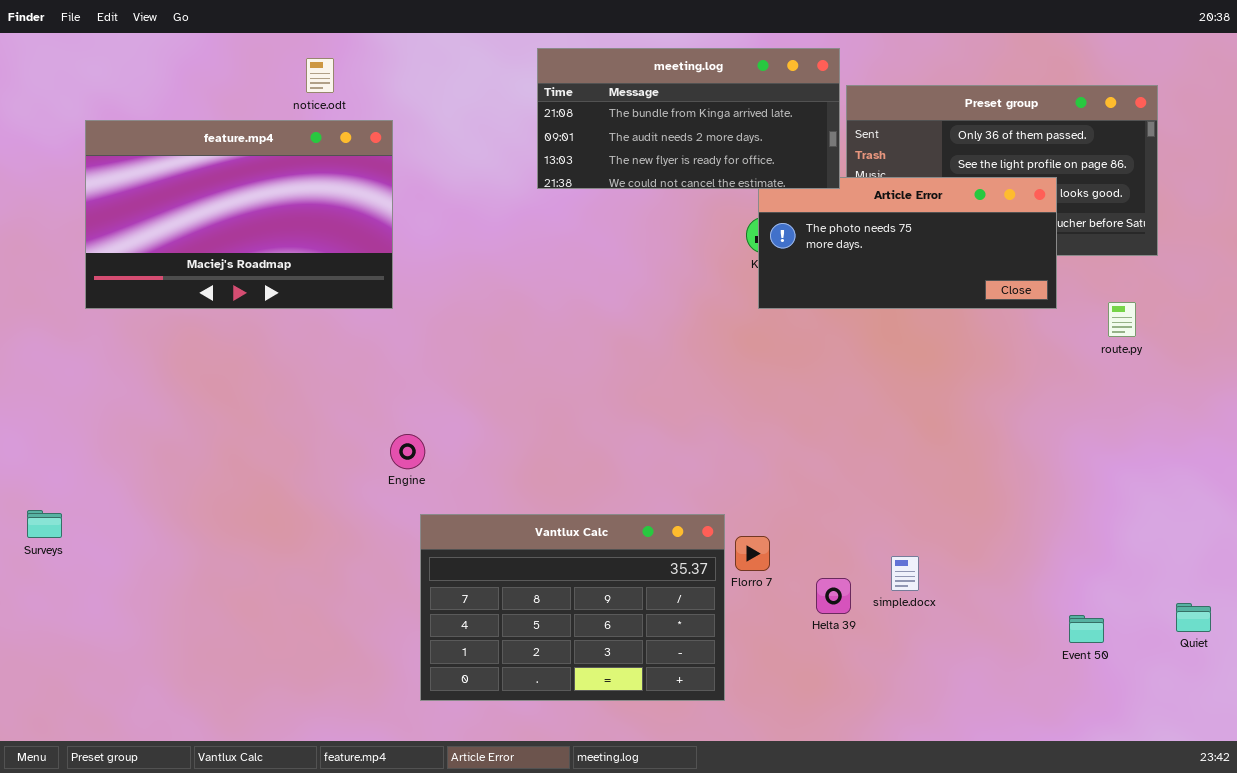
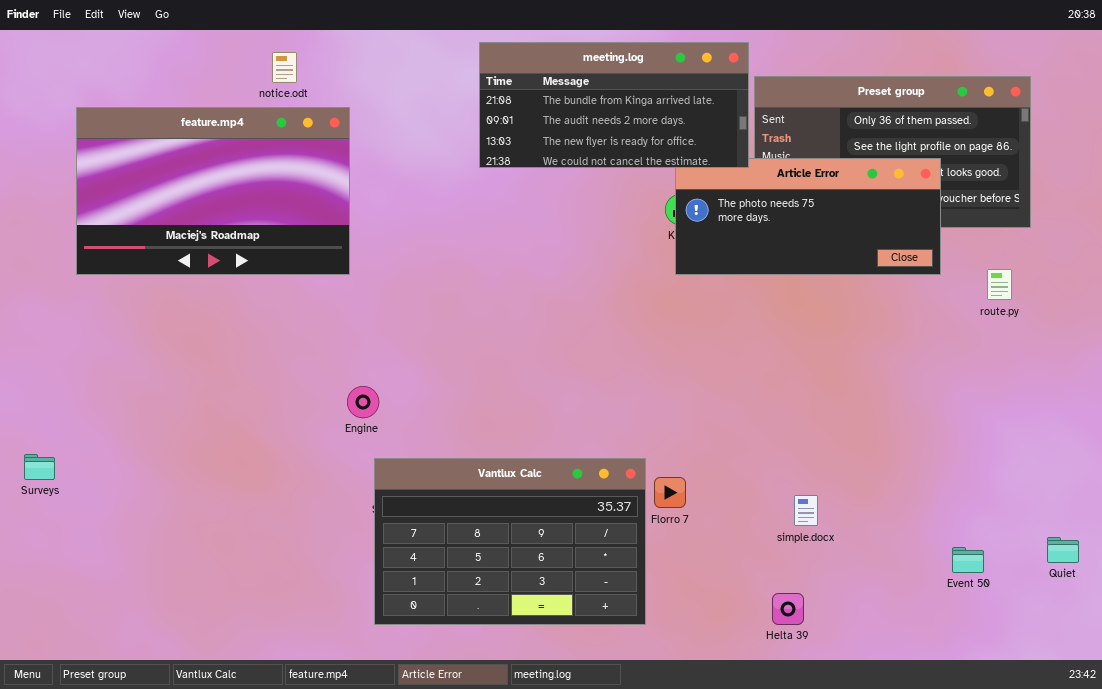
Helta 39: [816,578,851,614] -> [772,593,804,625], moved

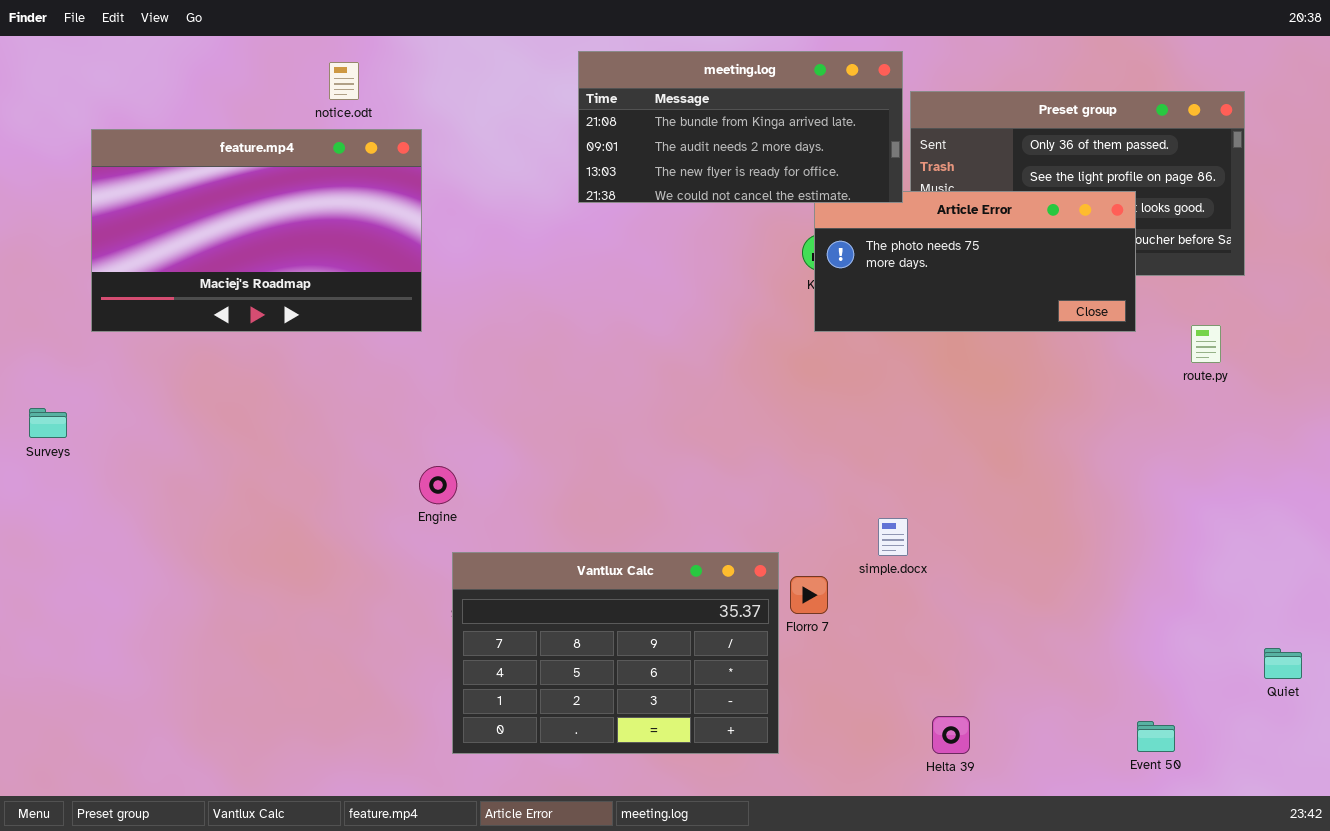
Surveys: [24,454,55,480] -> [29,408,67,438], moved
simple.docx: [794,495,818,526] -> [878,518,908,556], moved
Event 50: [952,547,984,573] -> [1137,721,1175,752], moved

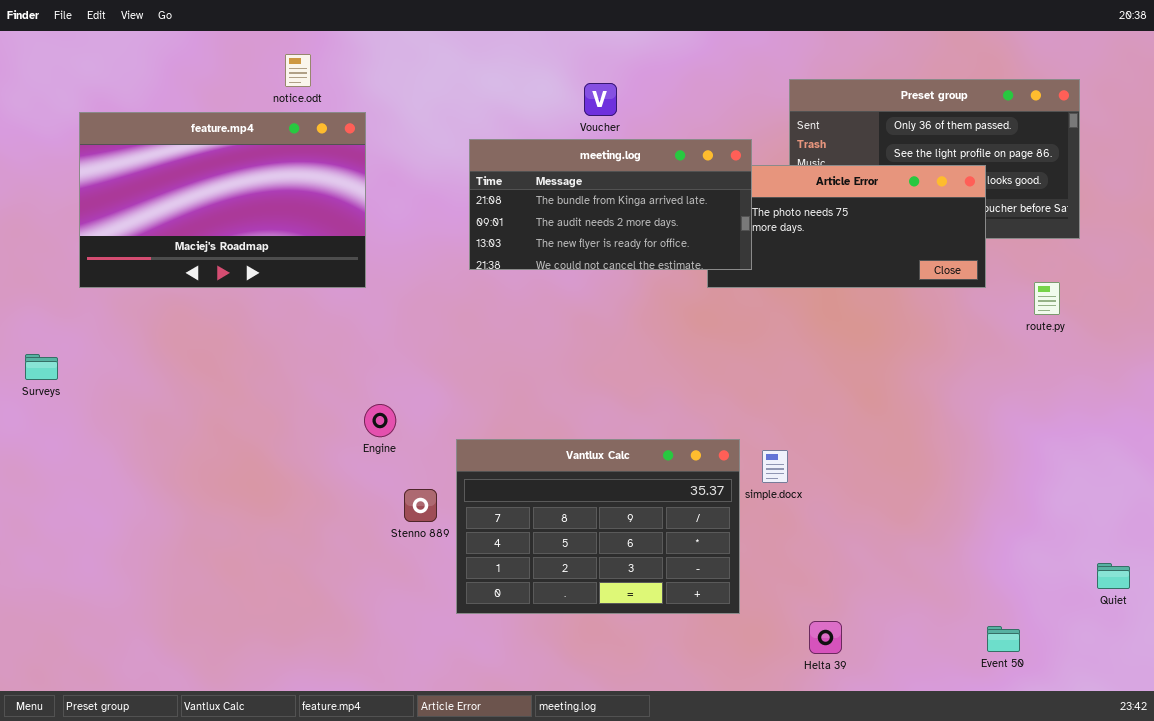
meeting.log: [578,51,903,203] -> [469,139,752,270], moved
Vantlux Calc: [452,552,779,754] -> [456,439,740,614], moved

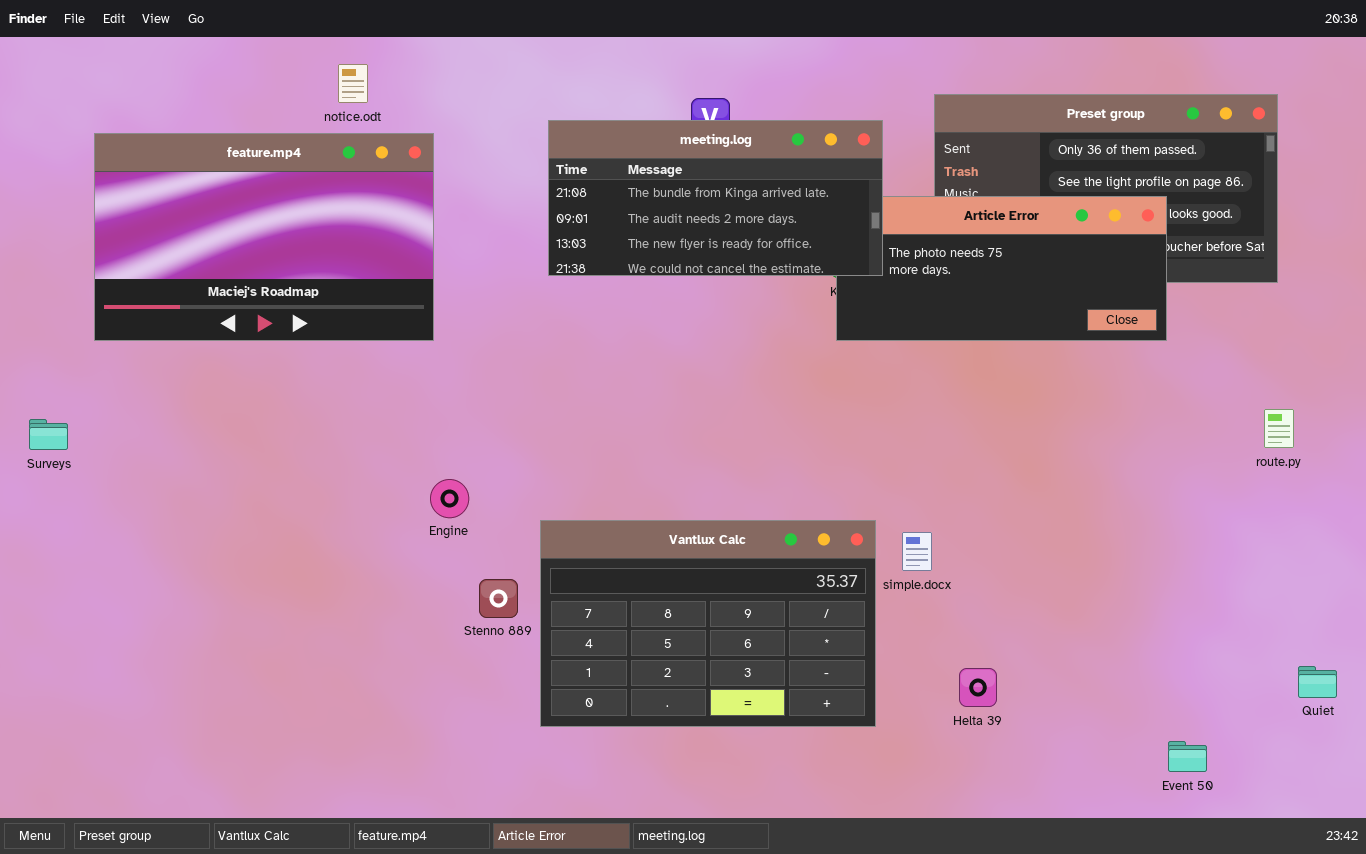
meeting.log: [469,139,752,270] -> [548,120,883,276], moved
route.py: [1034,282,1060,315] -> [1264,409,1294,448], moved
Helta 39: [809,621,842,654] -> [959,668,997,707], moved

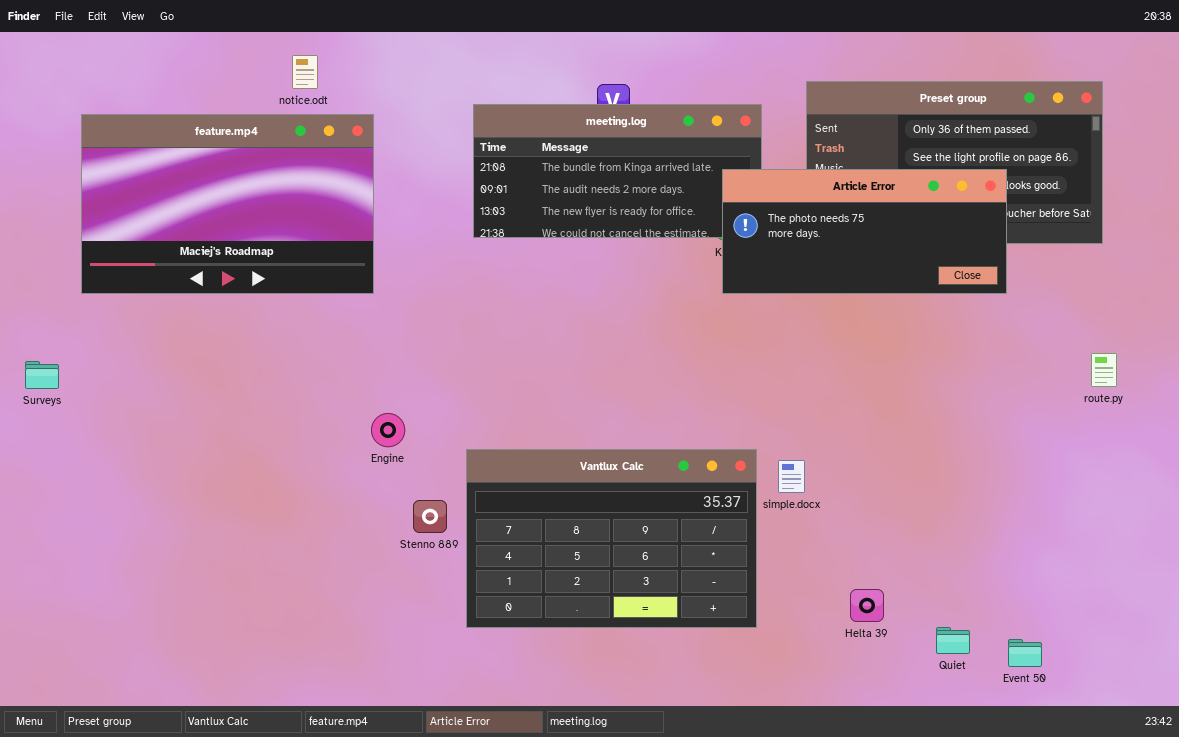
Article Error: [836,196,1167,341] -> [722,169,1007,294], raised
Quiet: [1298,666,1337,698] -> [936,627,970,654], moved
Helta 39: [959,668,997,707] -> [850,589,884,622], moved

